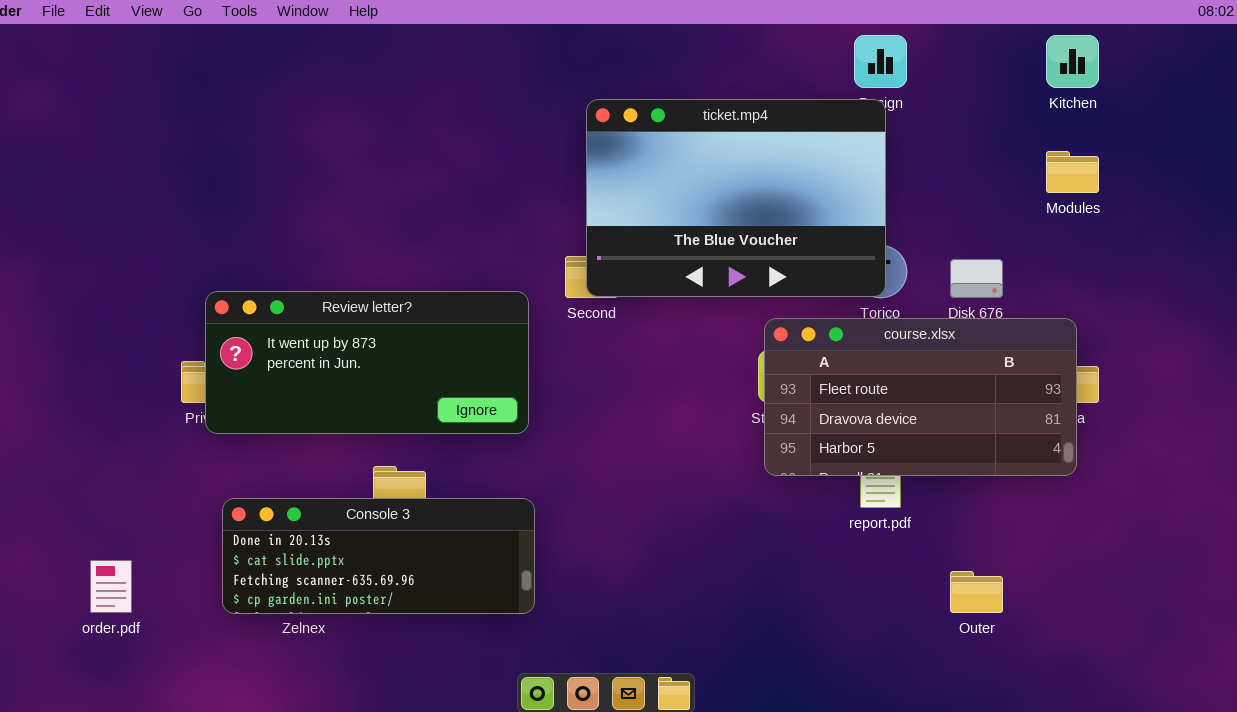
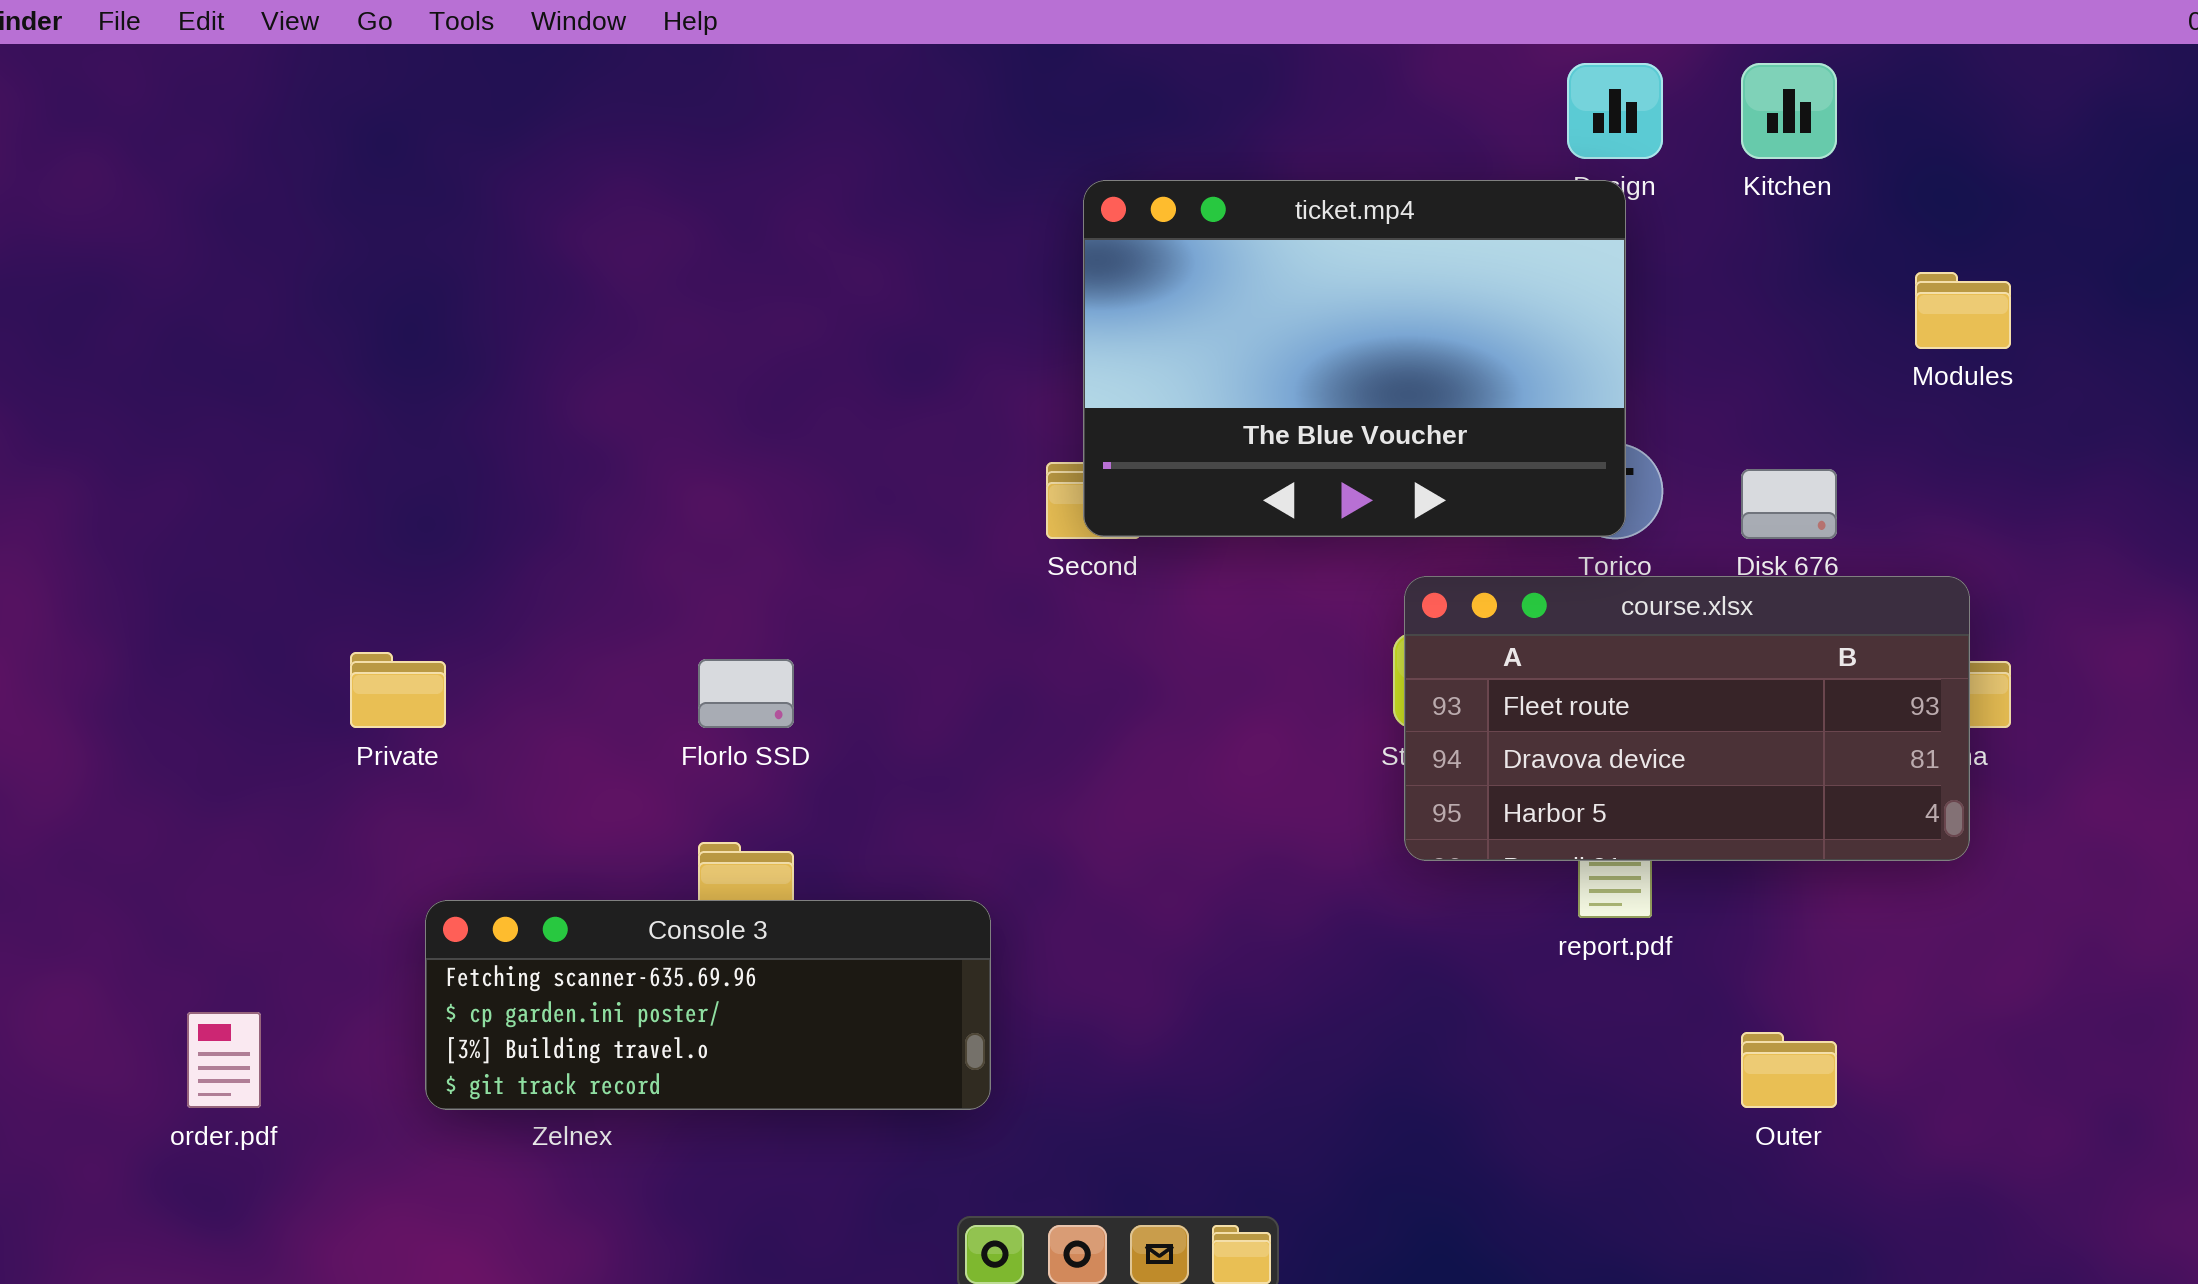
Kitchen: [1046,35,1099,88] -> [1741,63,1837,159], moved
Review letter?: [205,291,529,434] -> none, closed
Console 3: [222,498,535,614] -> [425,900,991,1110], scrolled down 2 rows

